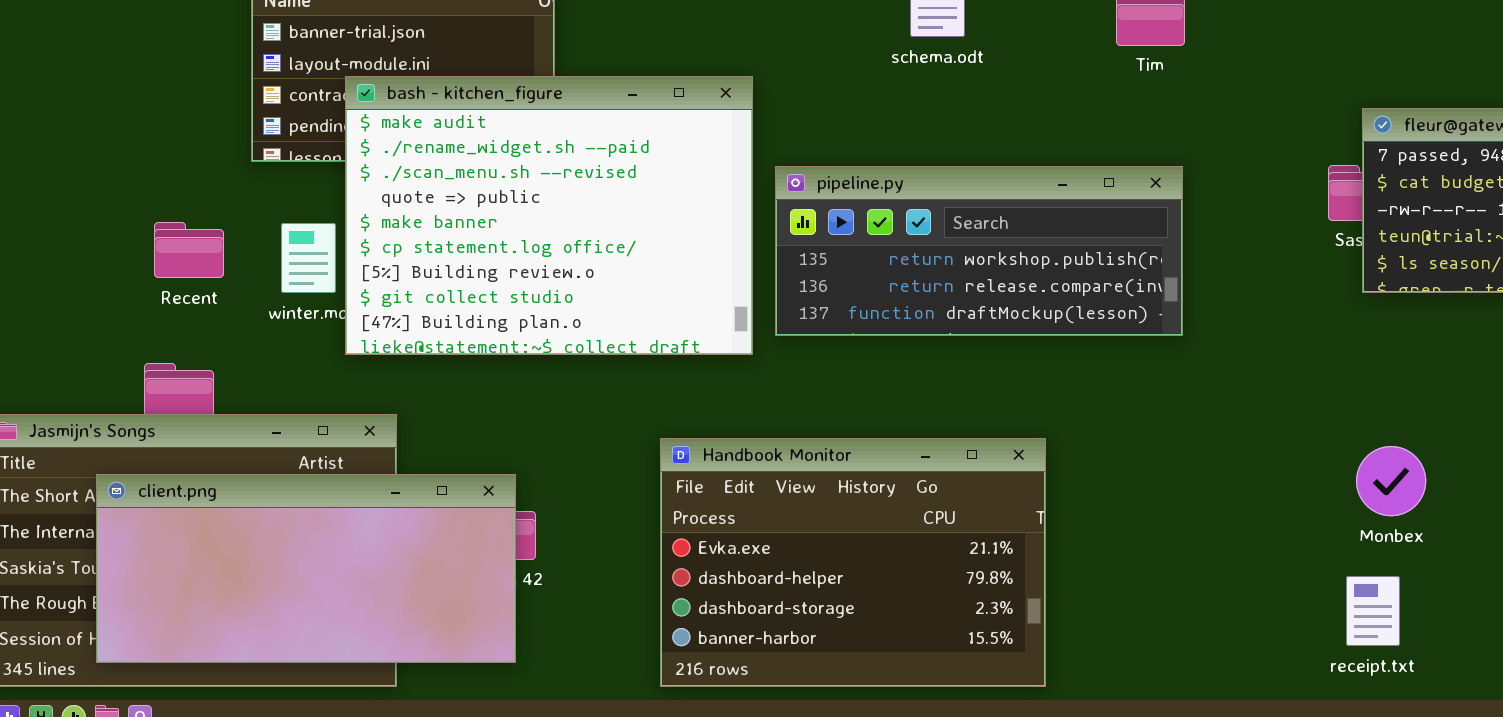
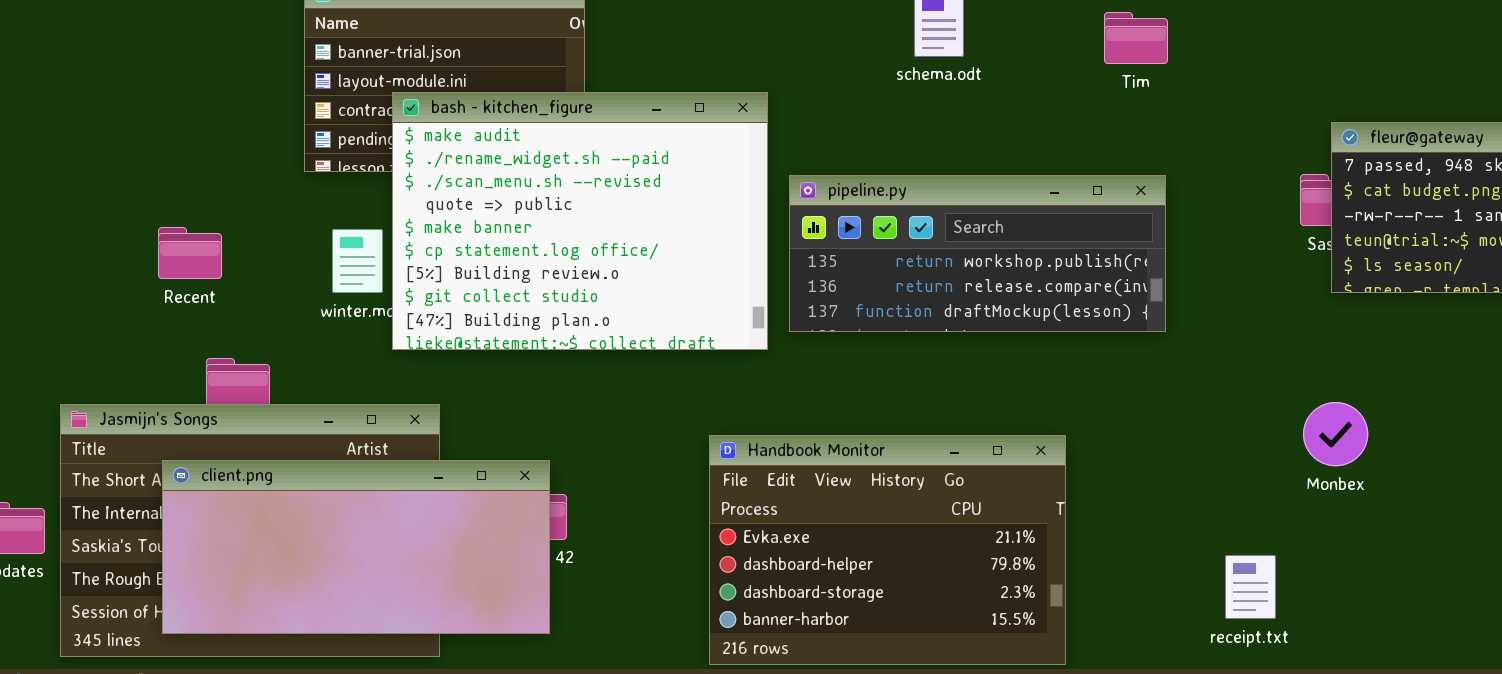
Recent: [154,222,224,278] -> [158,227,222,279], moved
Handbook Monitor: [660,438,1046,687] -> [709,435,1066,665], moved
Monbex: [1356,446,1426,516] -> [1303,402,1368,466], moved
receipt.txt: [1346,576,1400,646] -> [1225,555,1276,619], moved

